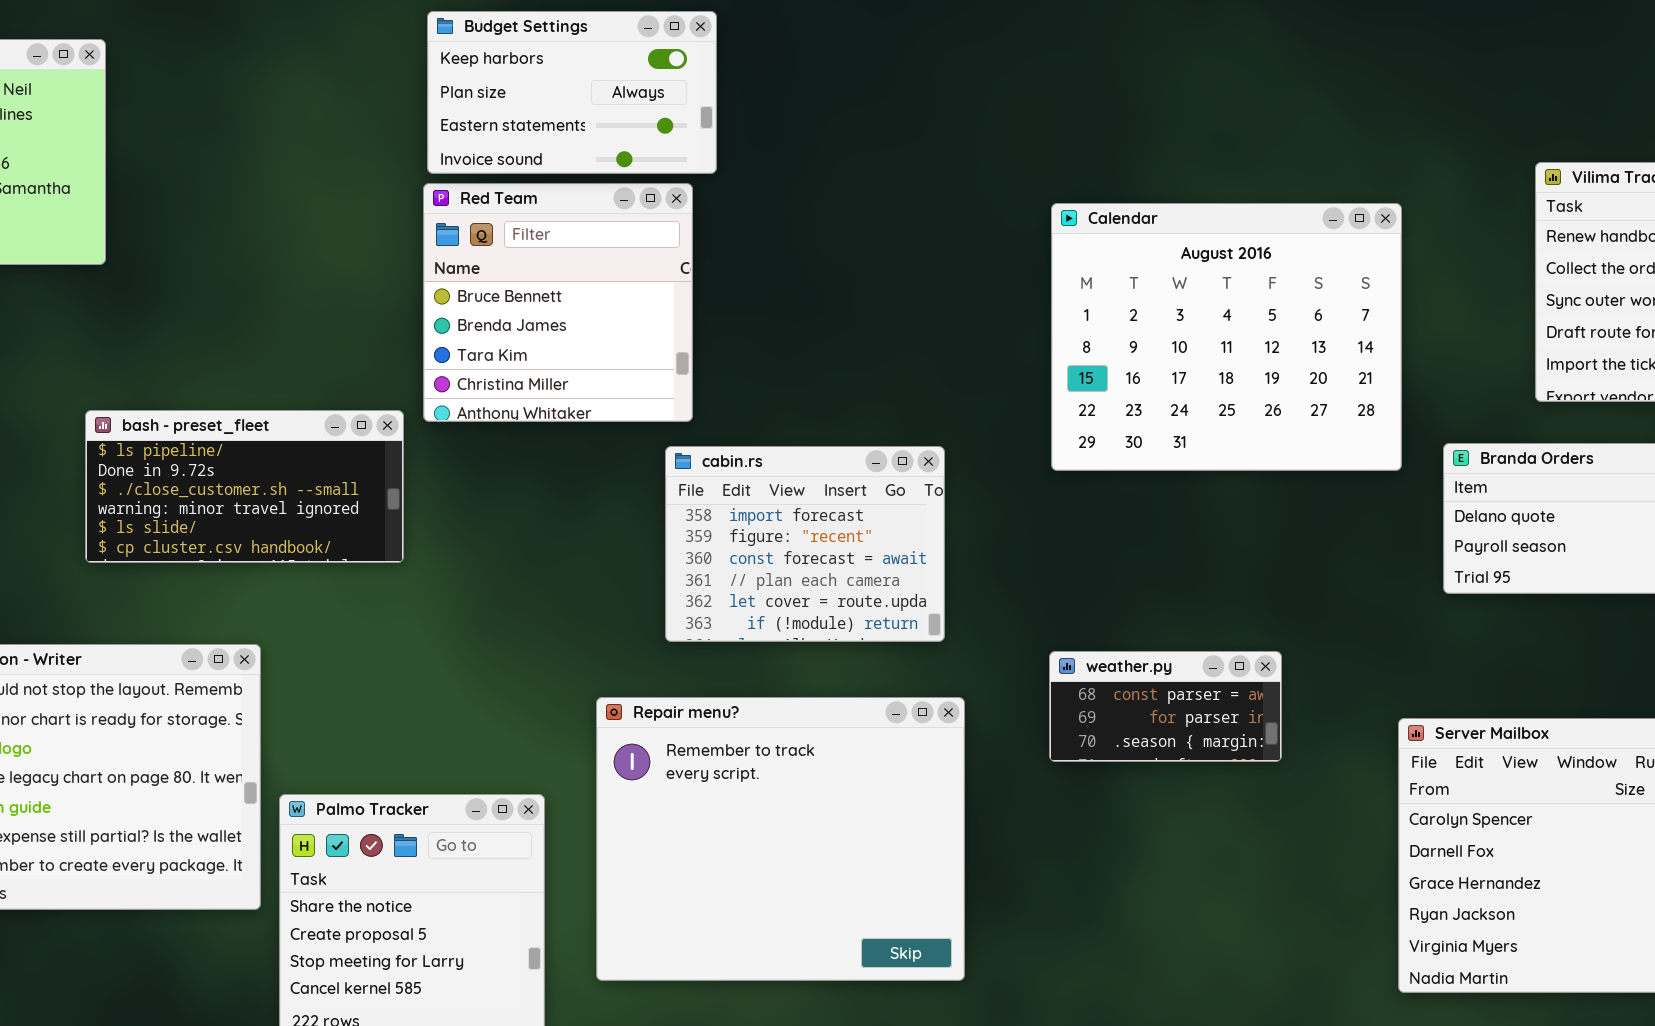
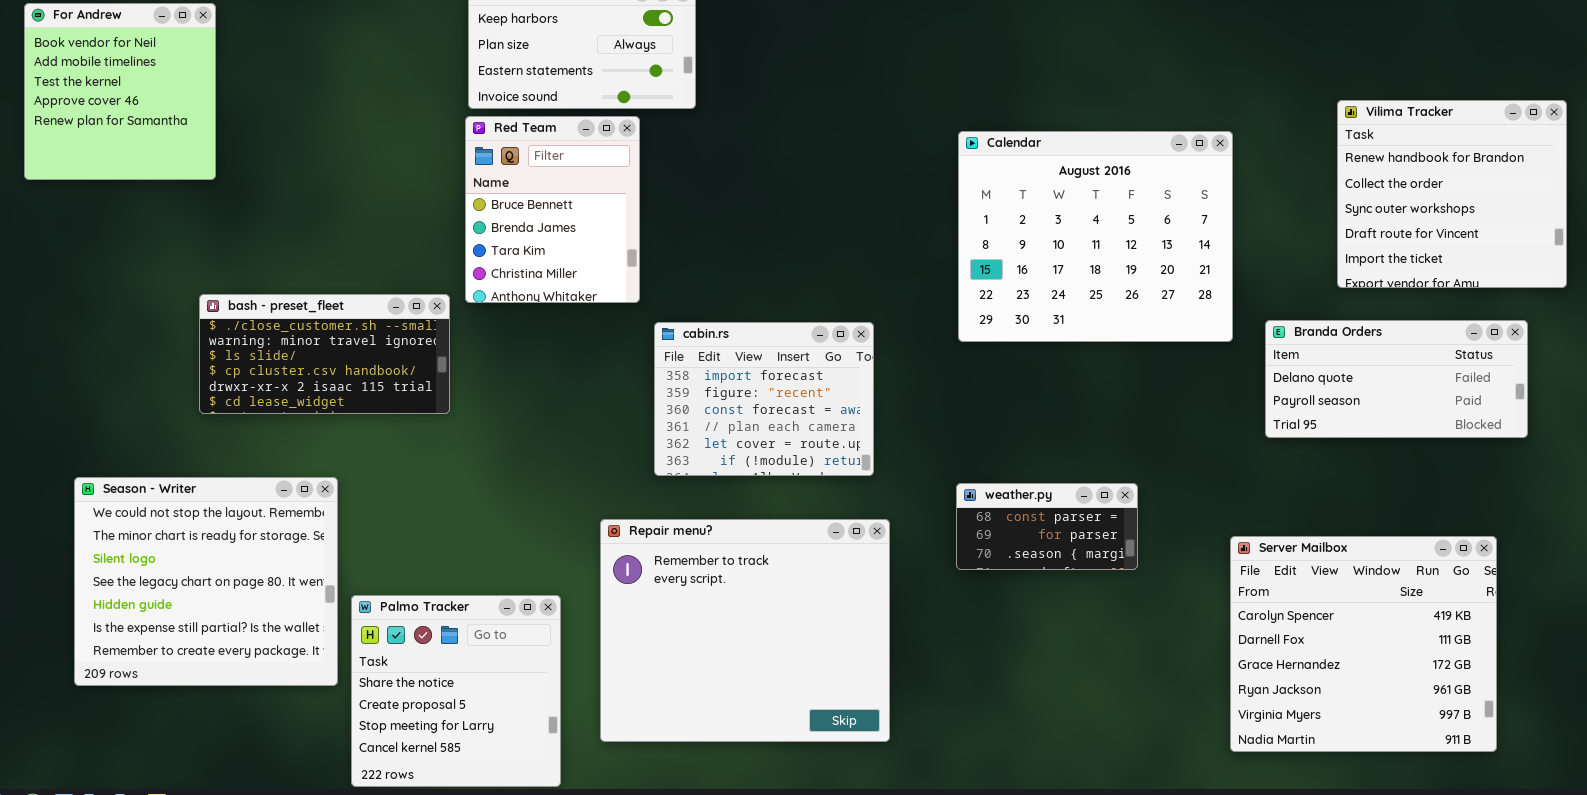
Red Team: [423,183,693,422] -> [465,116,640,303], resized
bash - preset_fleet: [85,410,404,563] -> [199,294,450,414], scrolled down 2 rows

